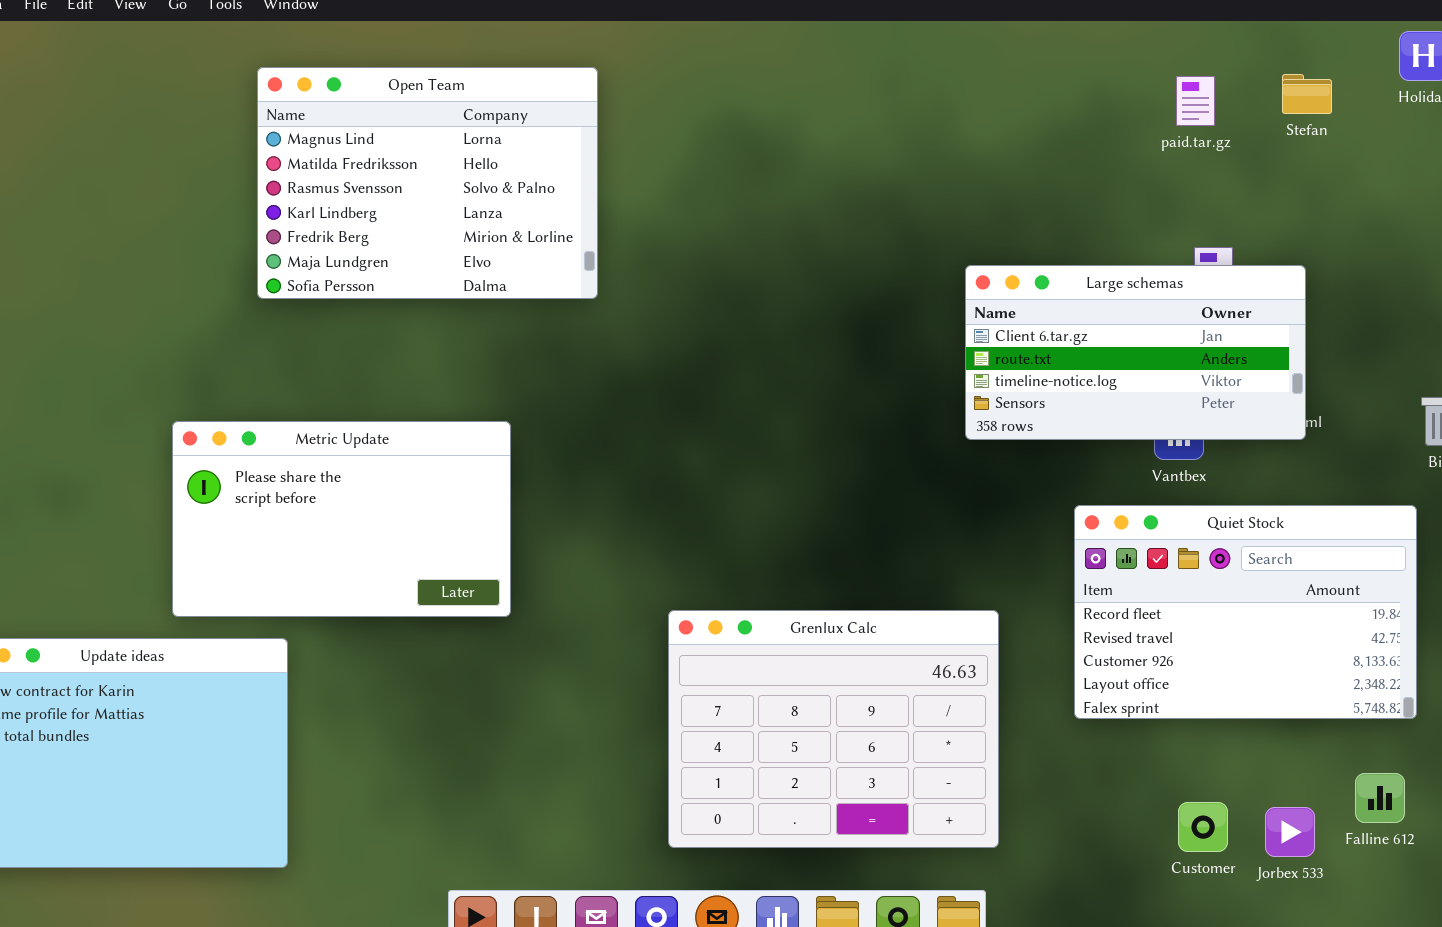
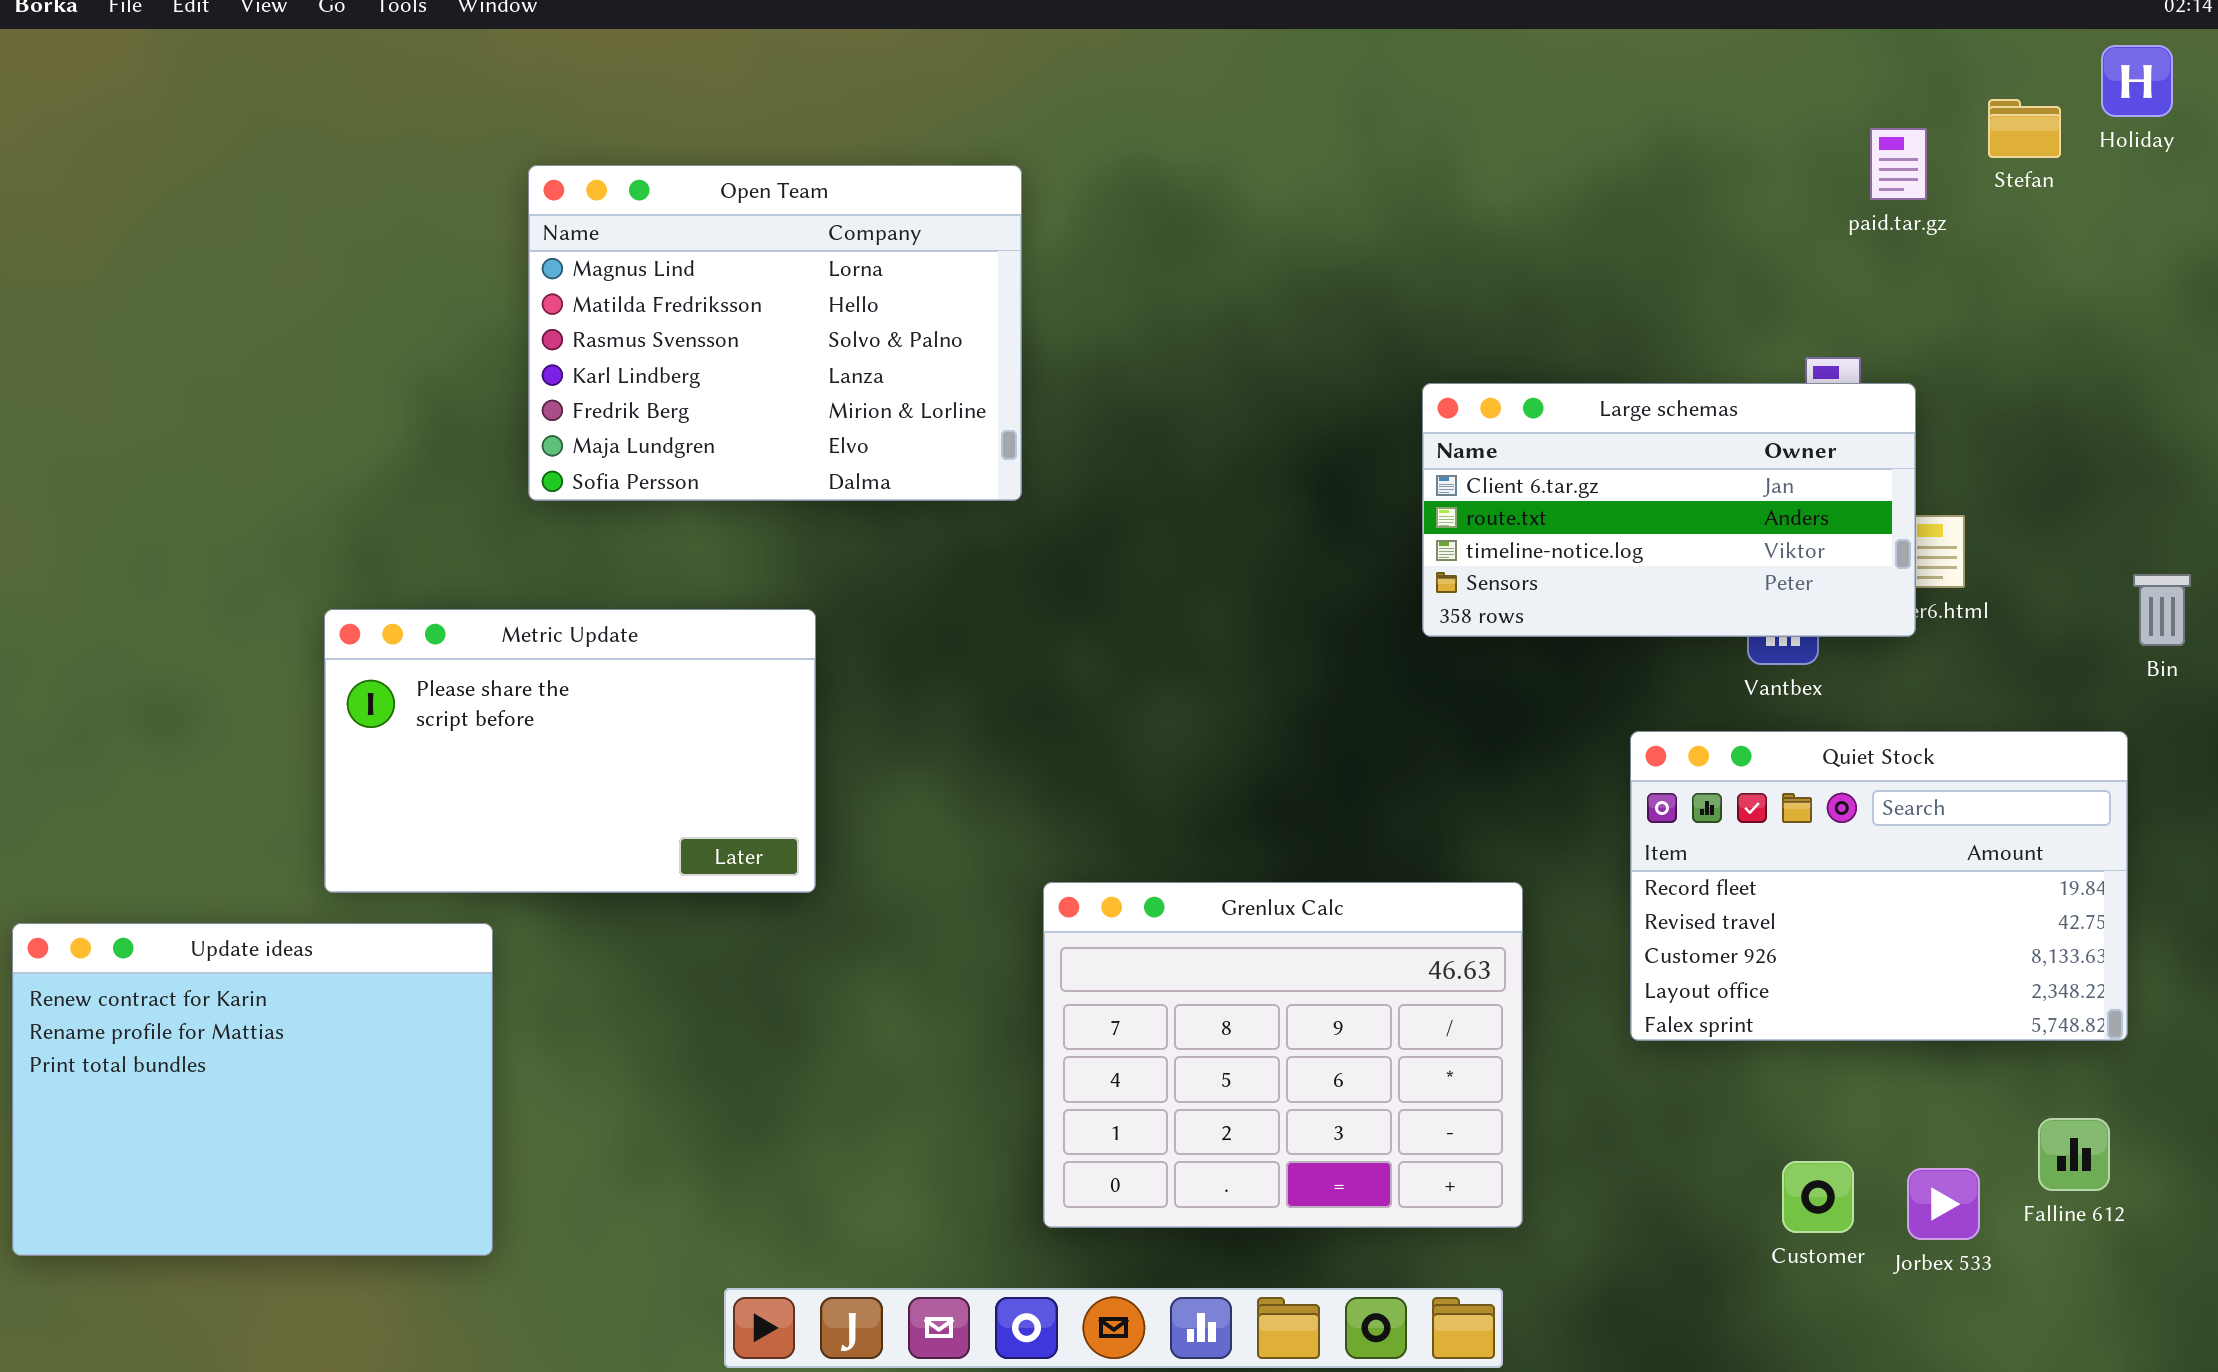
Open Team: [257,67,598,299] -> [528,165,1022,501], moved
Stefan: [1282,74,1332,114] -> [1988,99,2061,158], moved
paid.tar.gz: [1176,76,1215,126] -> [1870,128,1927,200], moved
Large schemas: [965,265,1306,440] -> [1422,383,1916,637], moved

